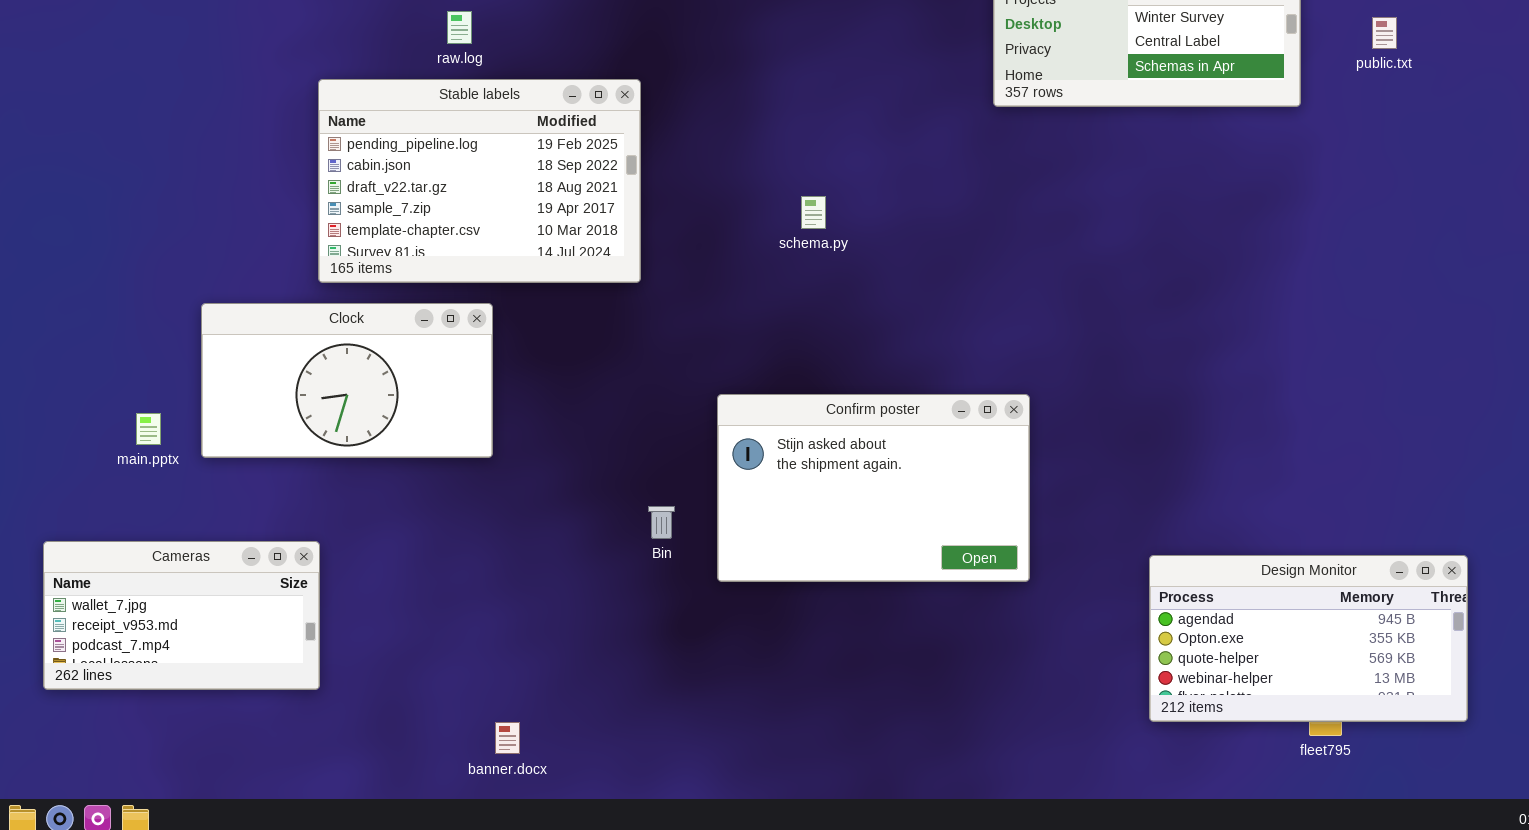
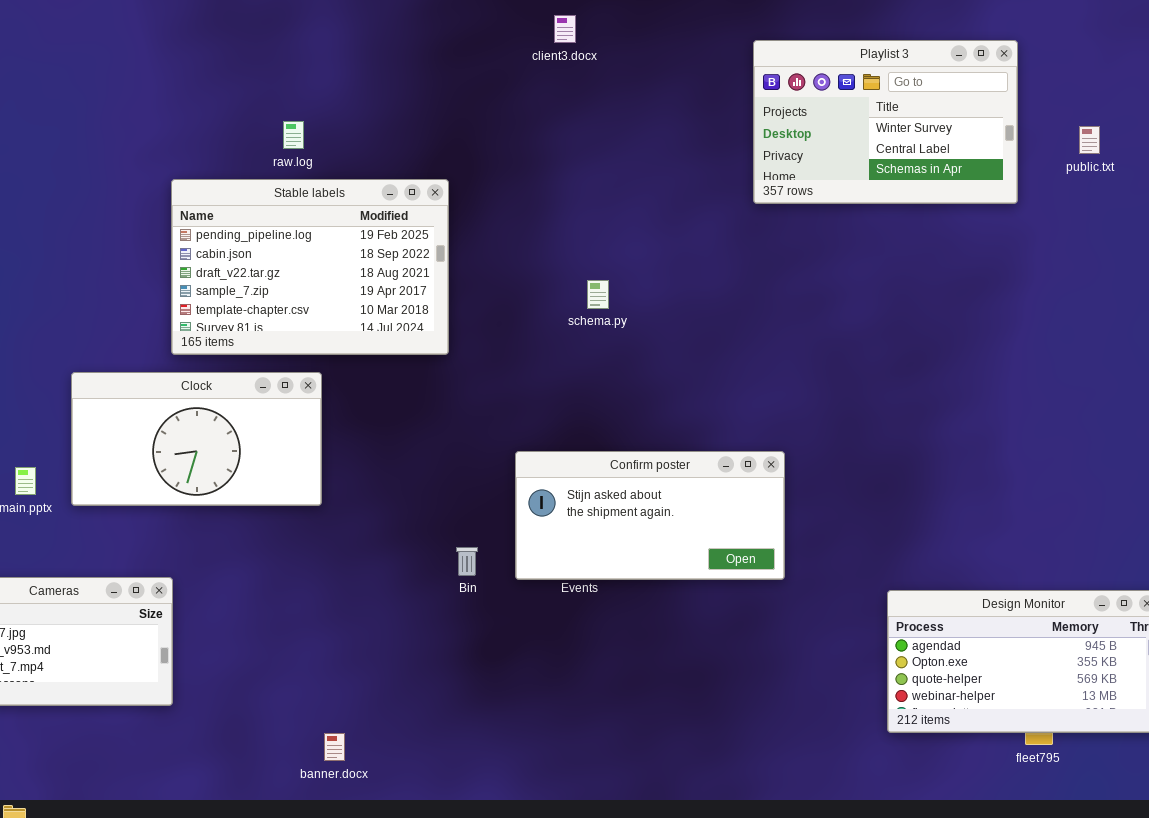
Confirm poster: [717,394,1030,582] -> [515,451,785,580], resized

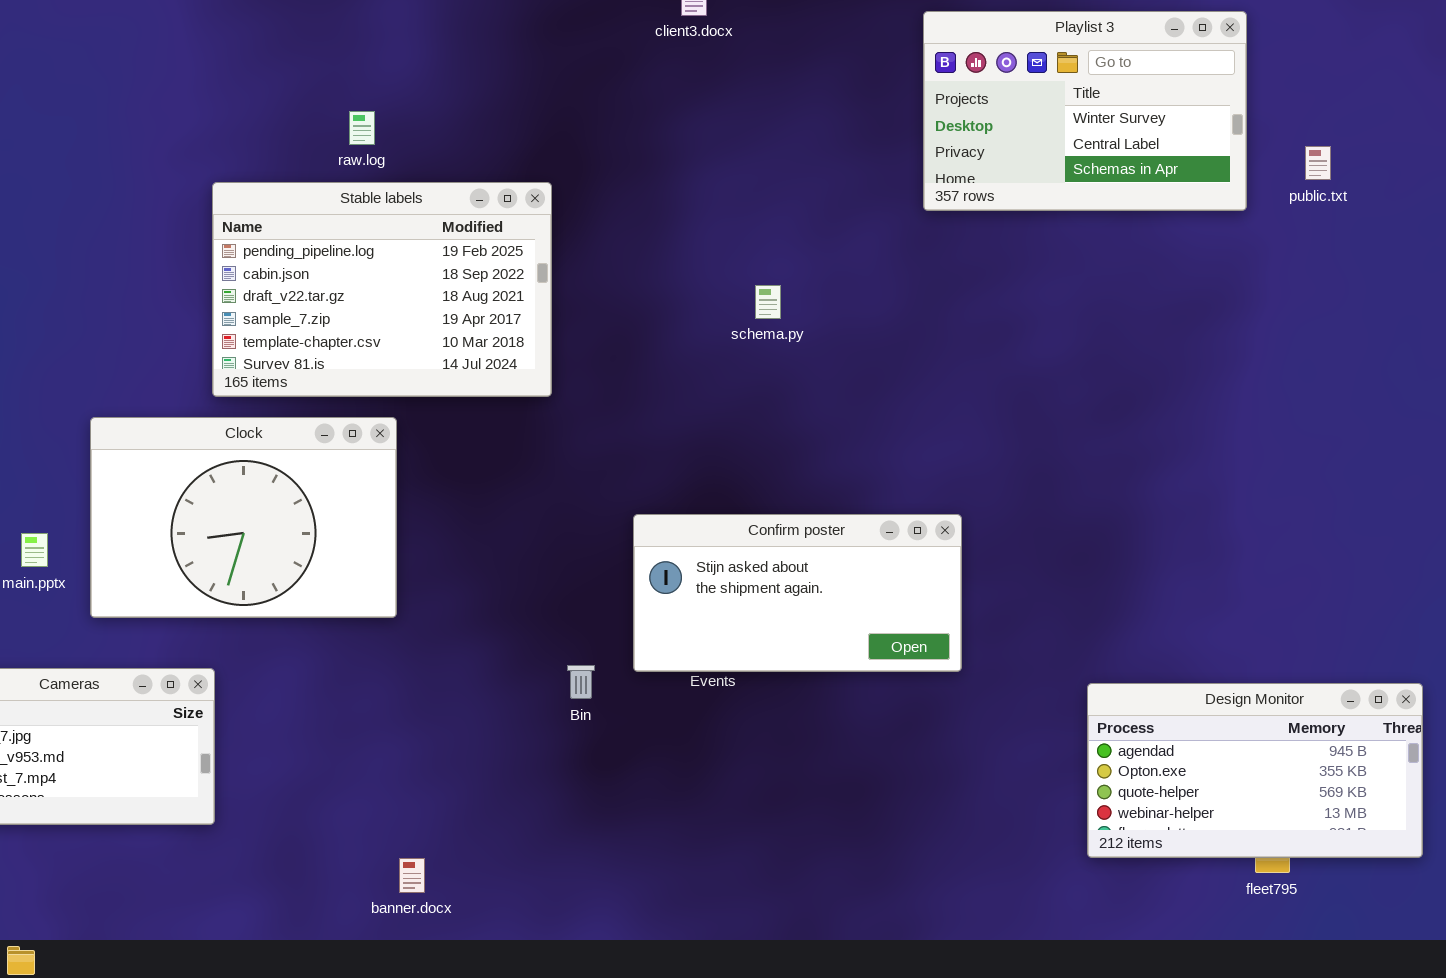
public.txt: [1079,126,1100,154] -> [1305,146,1331,180], moved
schema.py: [587,280,609,309] -> [755,285,781,319], moved
Clock: [71,372,322,506] -> [90,417,397,618], resized
Bin: [456,547,478,576] -> [567,665,595,699], moved

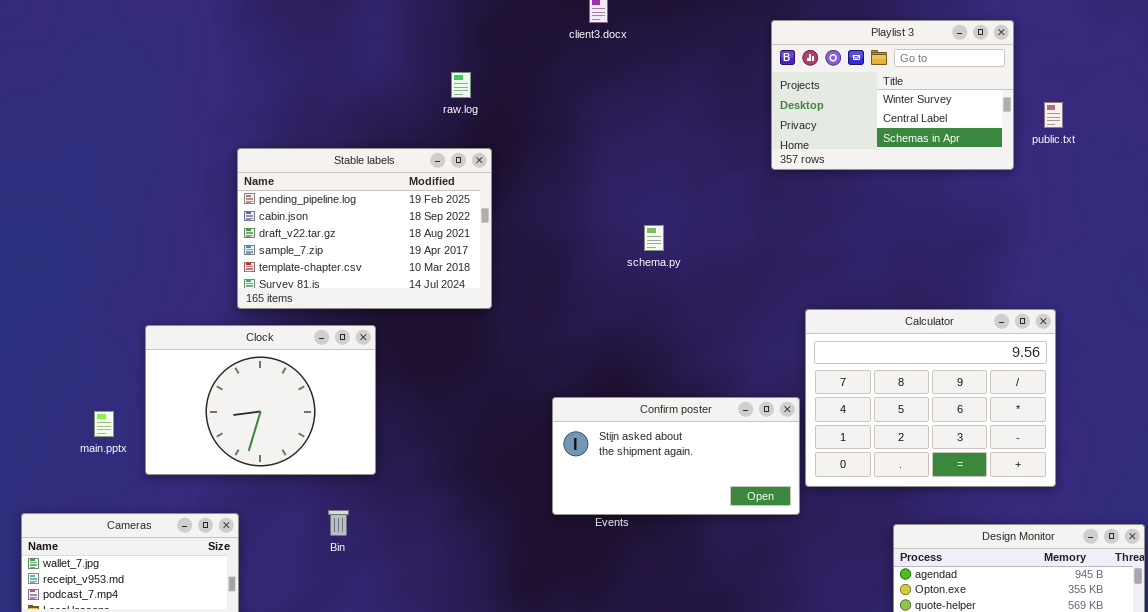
raw.log: [349,111,375,145] -> [451,72,471,98], moved
public.txt: [1305,146,1331,180] -> [1044,102,1063,128], moved
Calculator: none -> [805,309,1056,487], opened
Bin: [567,665,595,699] -> [328,510,349,536], moved

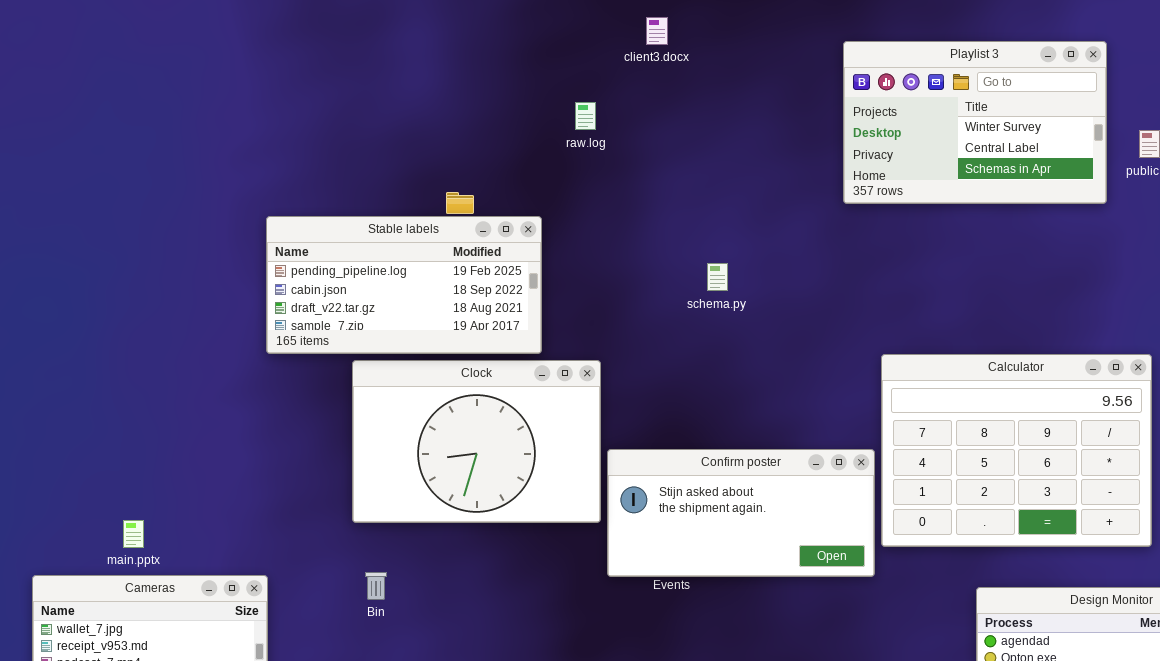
raw.log: [451,72,471,98] -> [575,102,596,130], moved
Stable labels: [237,148,492,309] -> [266,216,542,354], resized
Clock: [145,325,376,475] -> [352,360,601,523], moved
main.pptx: [94,411,114,437] -> [123,520,144,548], moved

